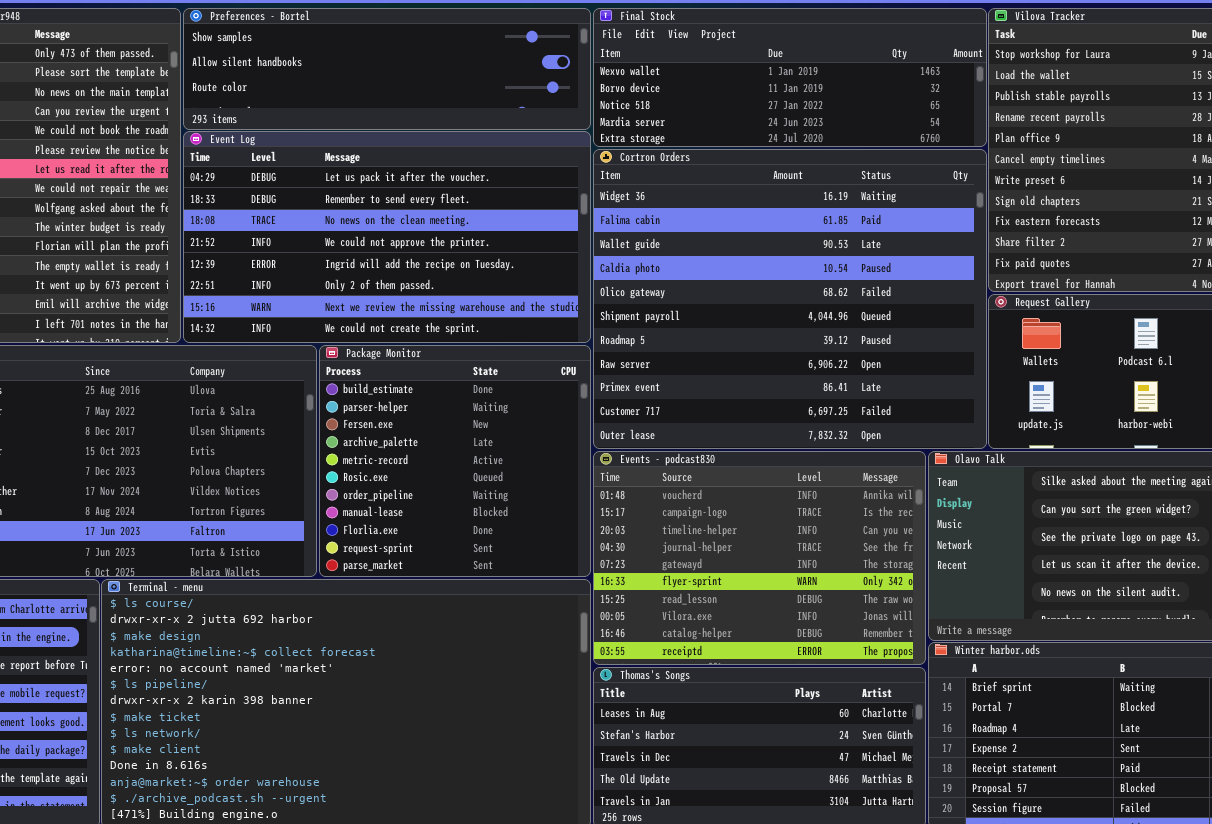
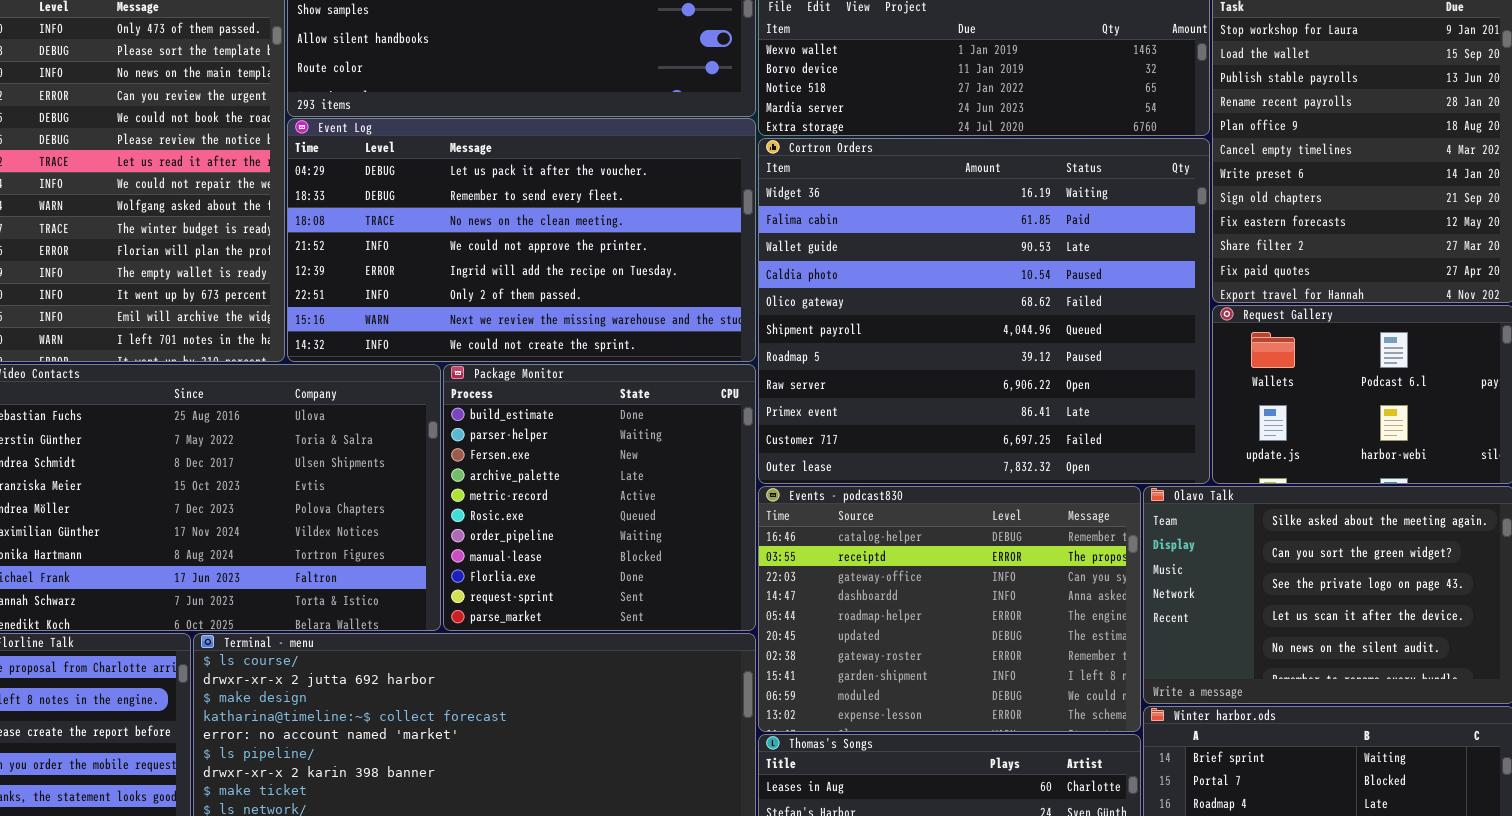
Events - podcast830: [593,451,926,665] -> [758,486,1141,732], scrolled down 8 rows

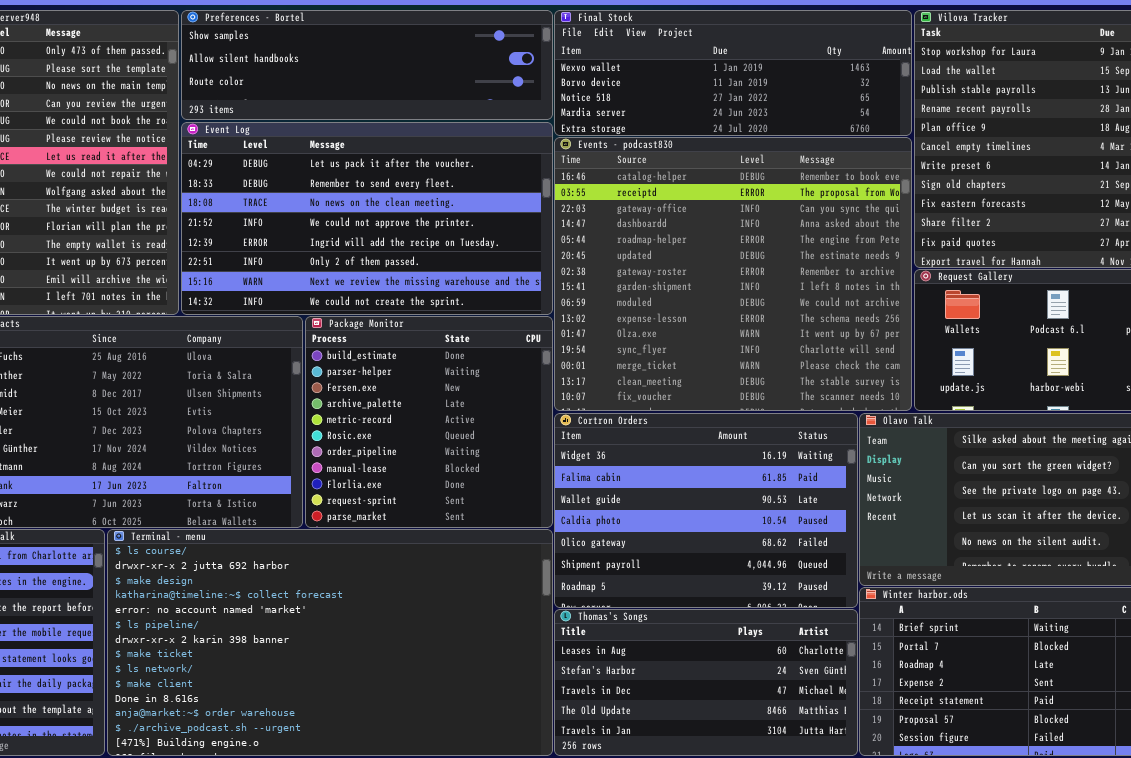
Cortron Orders: [758,138,1210,484] -> [554,413,858,608], moved, resized
Events - podcast830: [758,486,1141,732] -> [554,137,912,411], moved, resized

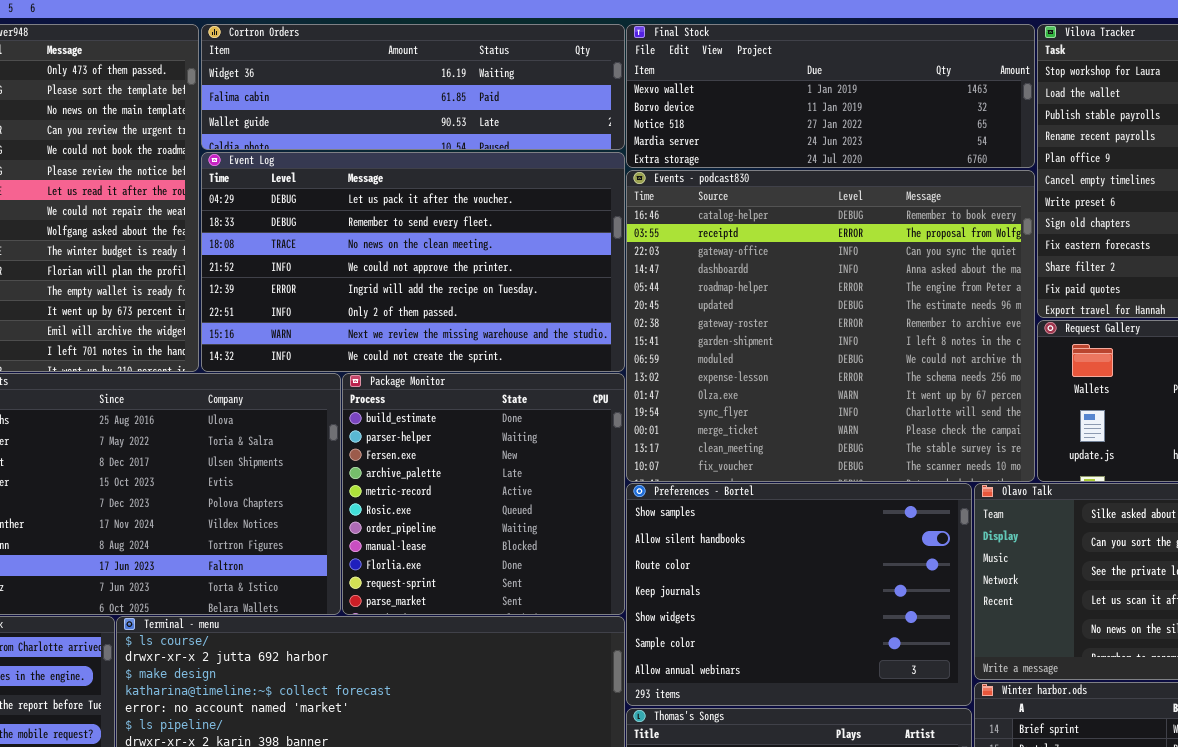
Preferences - Bortel: [181,10,553,120] -> [626,483,972,706], moved, resized
Cortron Orders: [554,413,858,608] -> [201,24,625,150], moved, resized

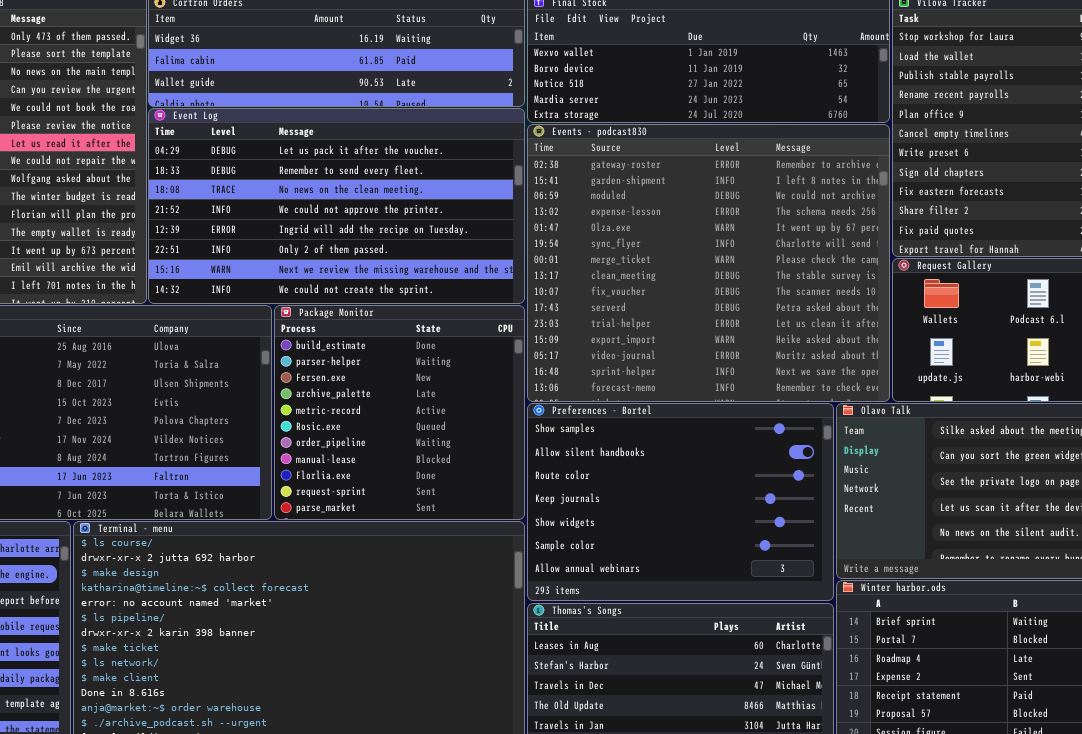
Events - podcast830: [626,170,1035,482] -> [527,124,890,402], scrolled down 6 rows

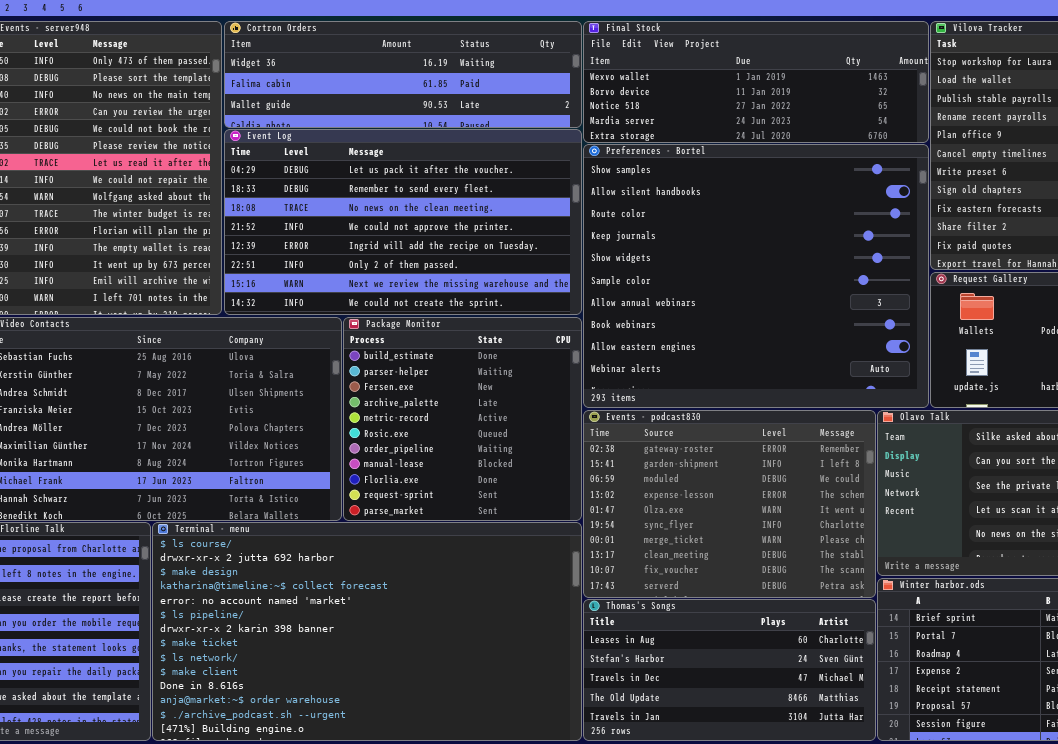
Events - podcast830: [527,124,890,402] -> [583,410,876,598], moved, resized
Preferences - Bortel: [527,403,834,601] -> [583,144,929,408], moved, resized

